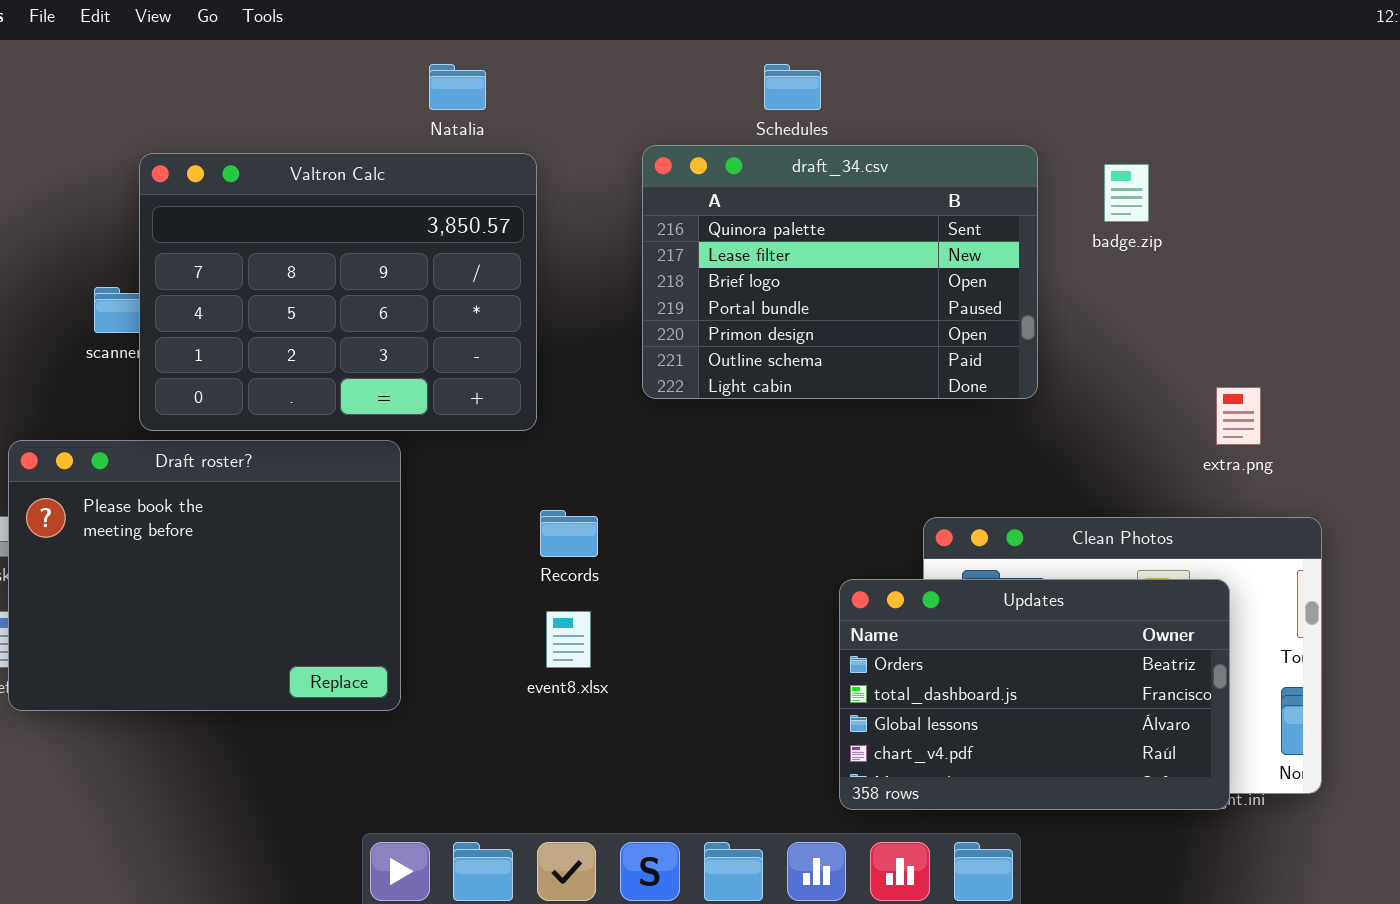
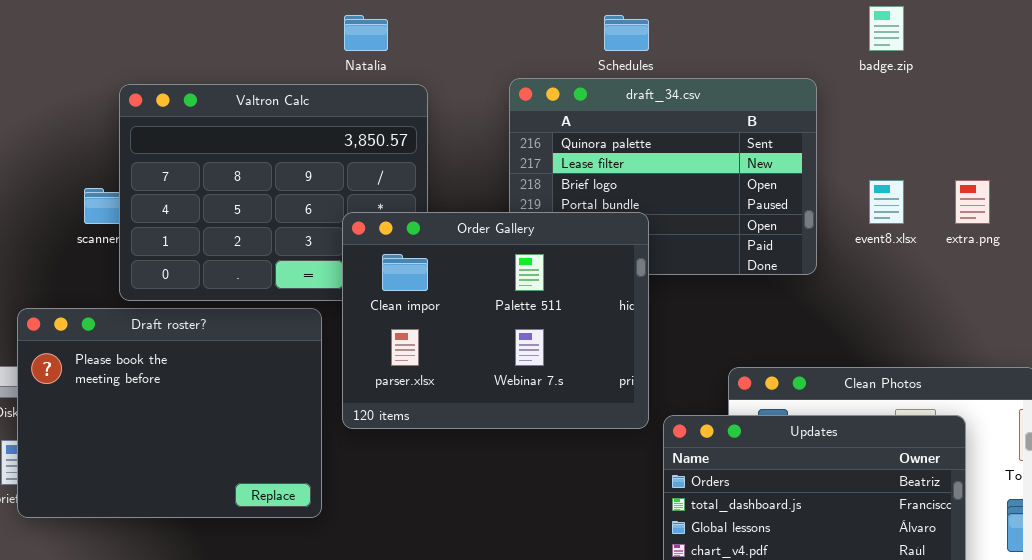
badge.zip: [1104,164,1149,222] -> [869,6,904,51], moved
Order Gallery: none -> [342,212,649,429], opened
extra.png: [1216,387,1261,445] -> [955,180,990,224], moved
event8.xlsx: [546,611,591,668] -> [869,180,904,224], moved

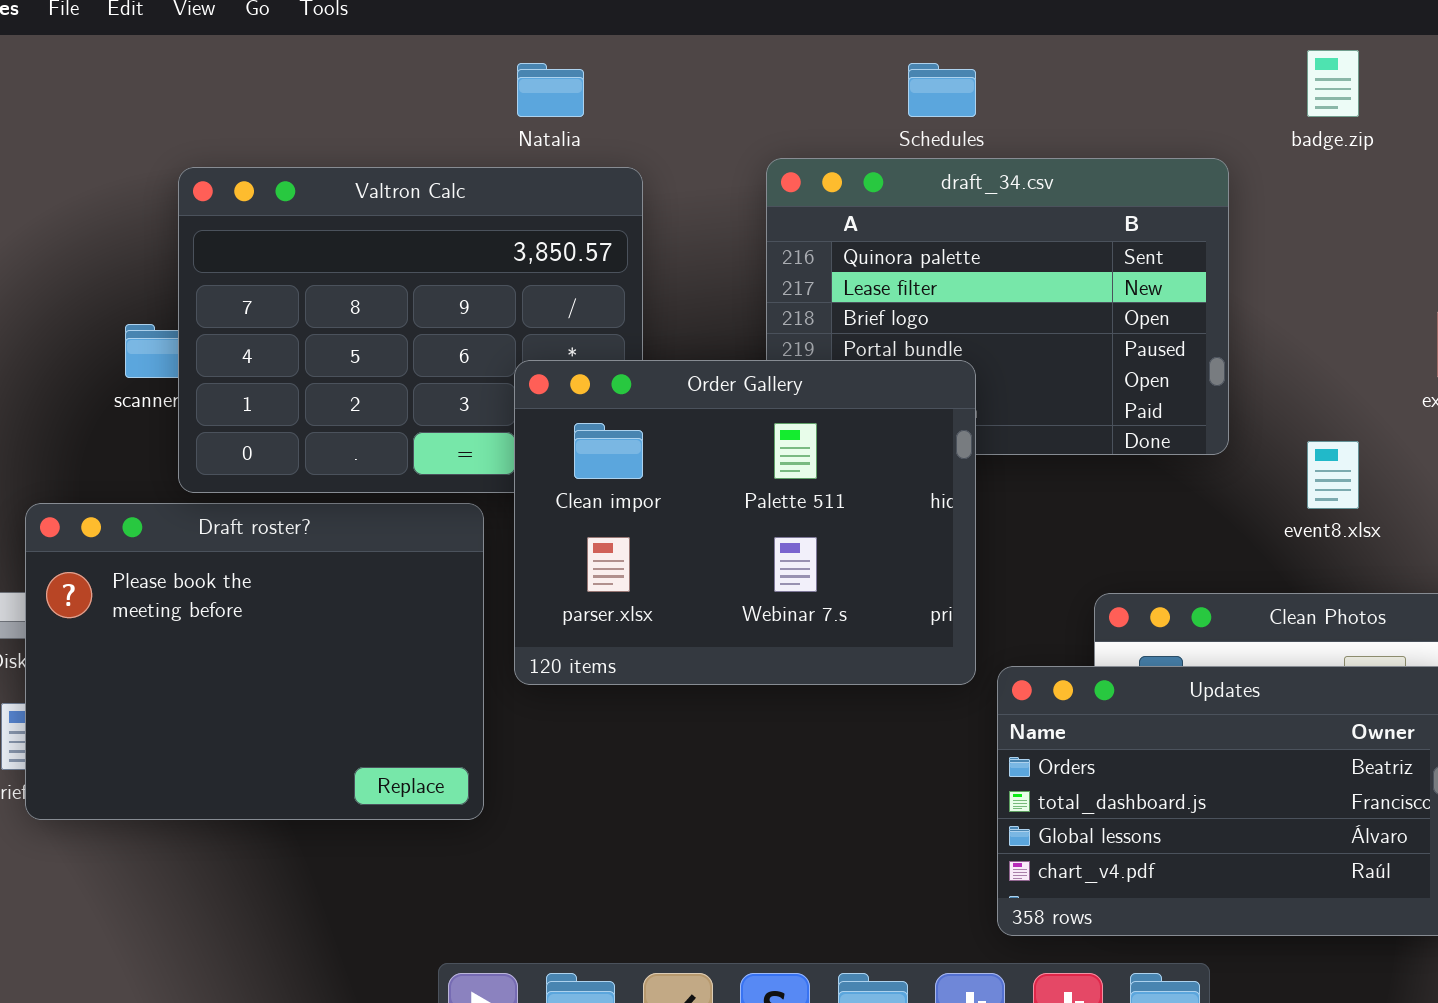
event8.xlsx: [869,180,904,224] -> [1307,441,1359,509], moved

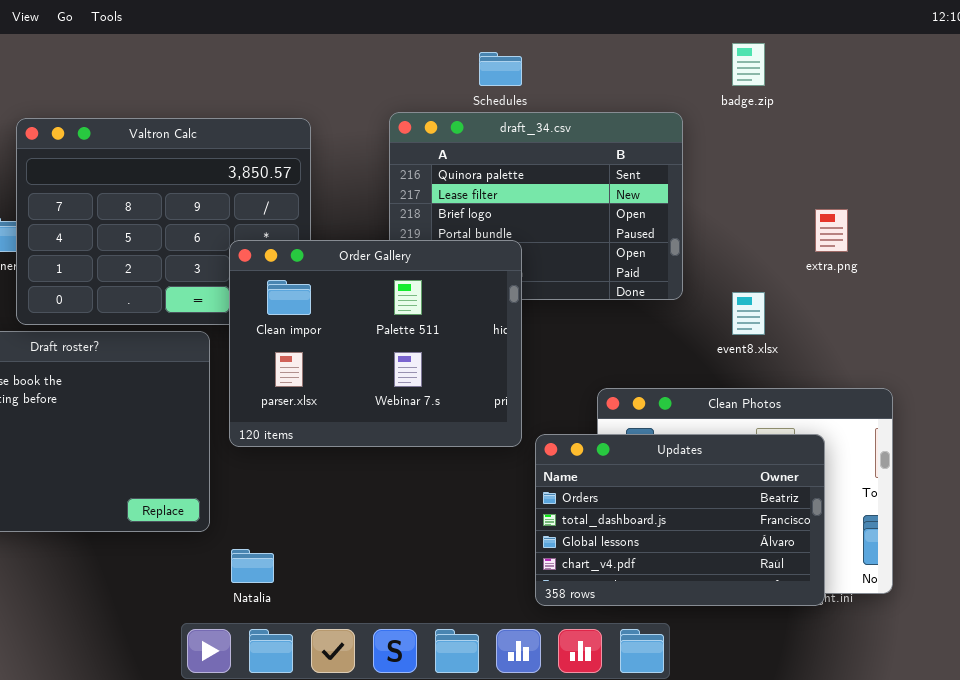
Natalia: [517,63,584,117] -> [231,549,274,583], moved

